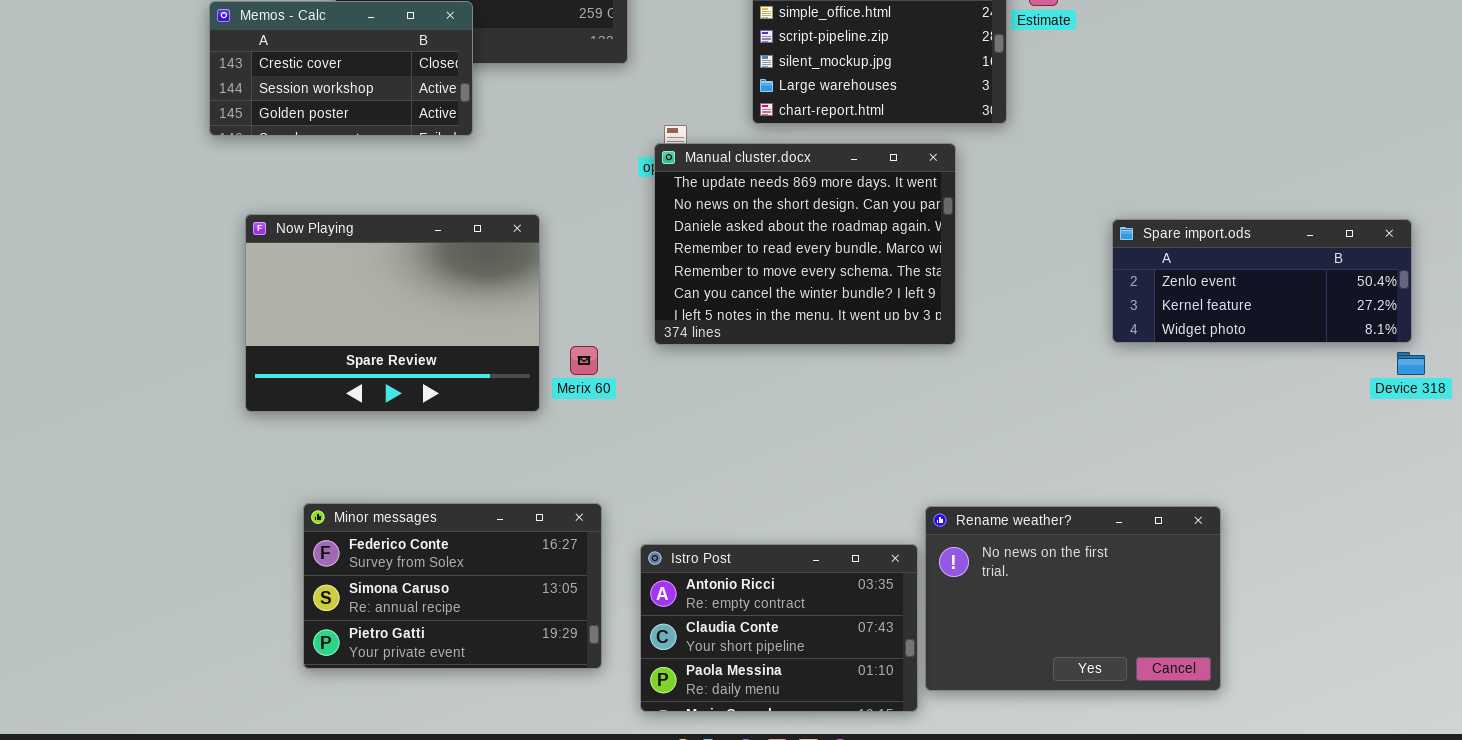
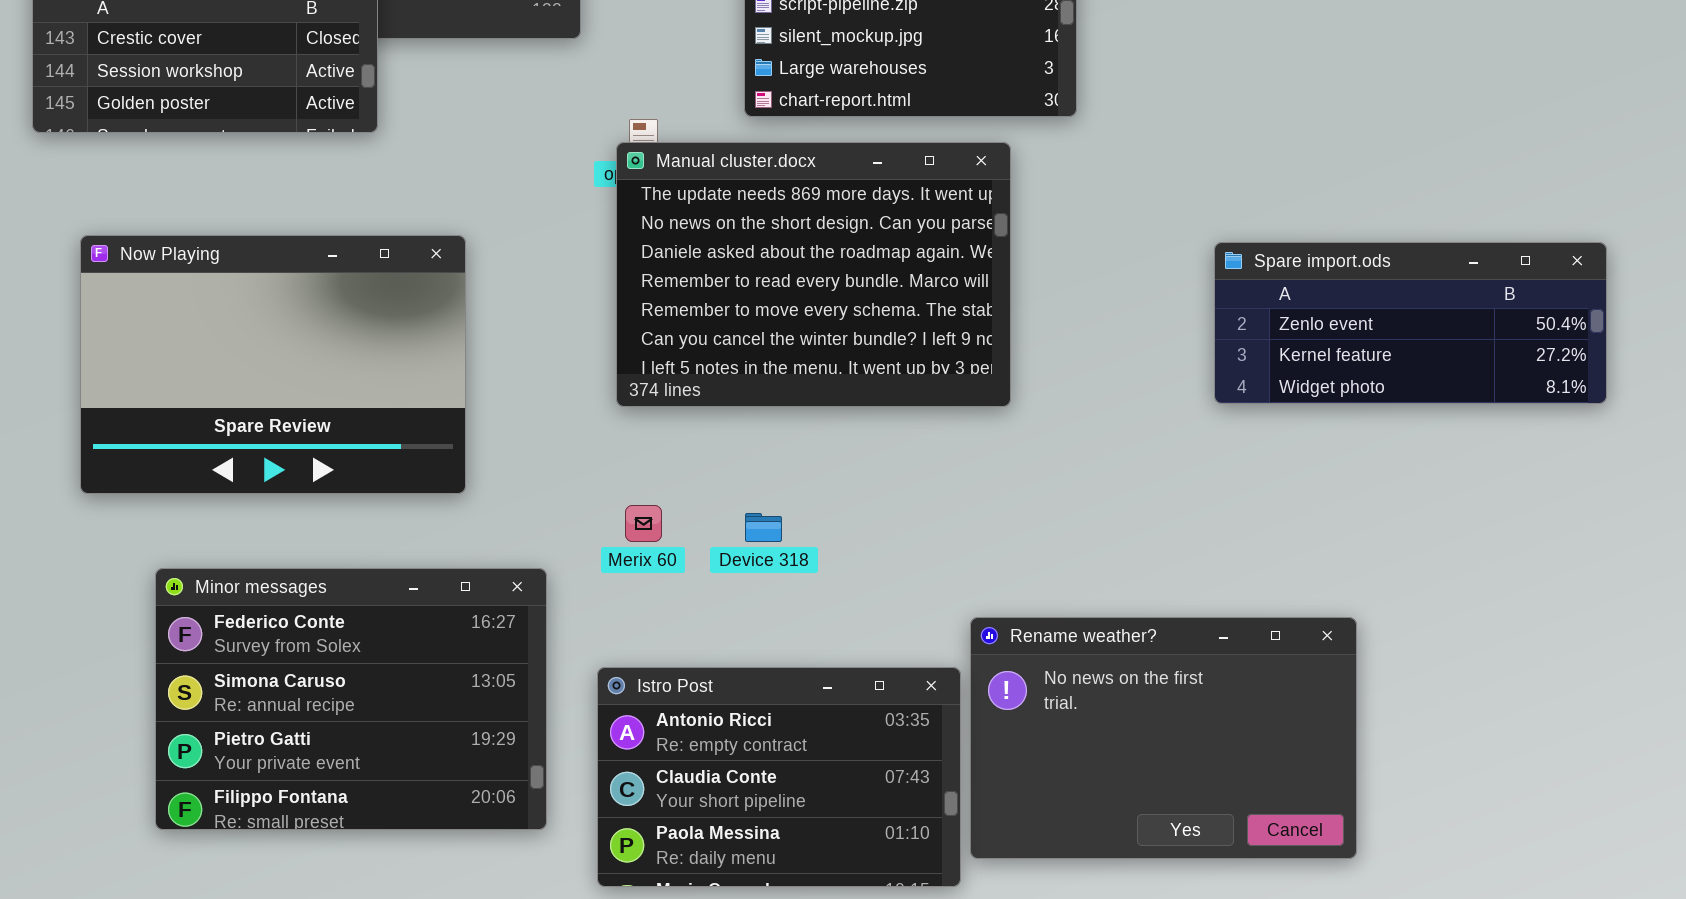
Merix 60: [570,346,598,375] -> [625,505,662,542], moved
Device 318: [1397,352,1425,375] -> [745,513,782,542], moved
Minor messages: [303,503,602,669] -> [155,568,547,830], resized

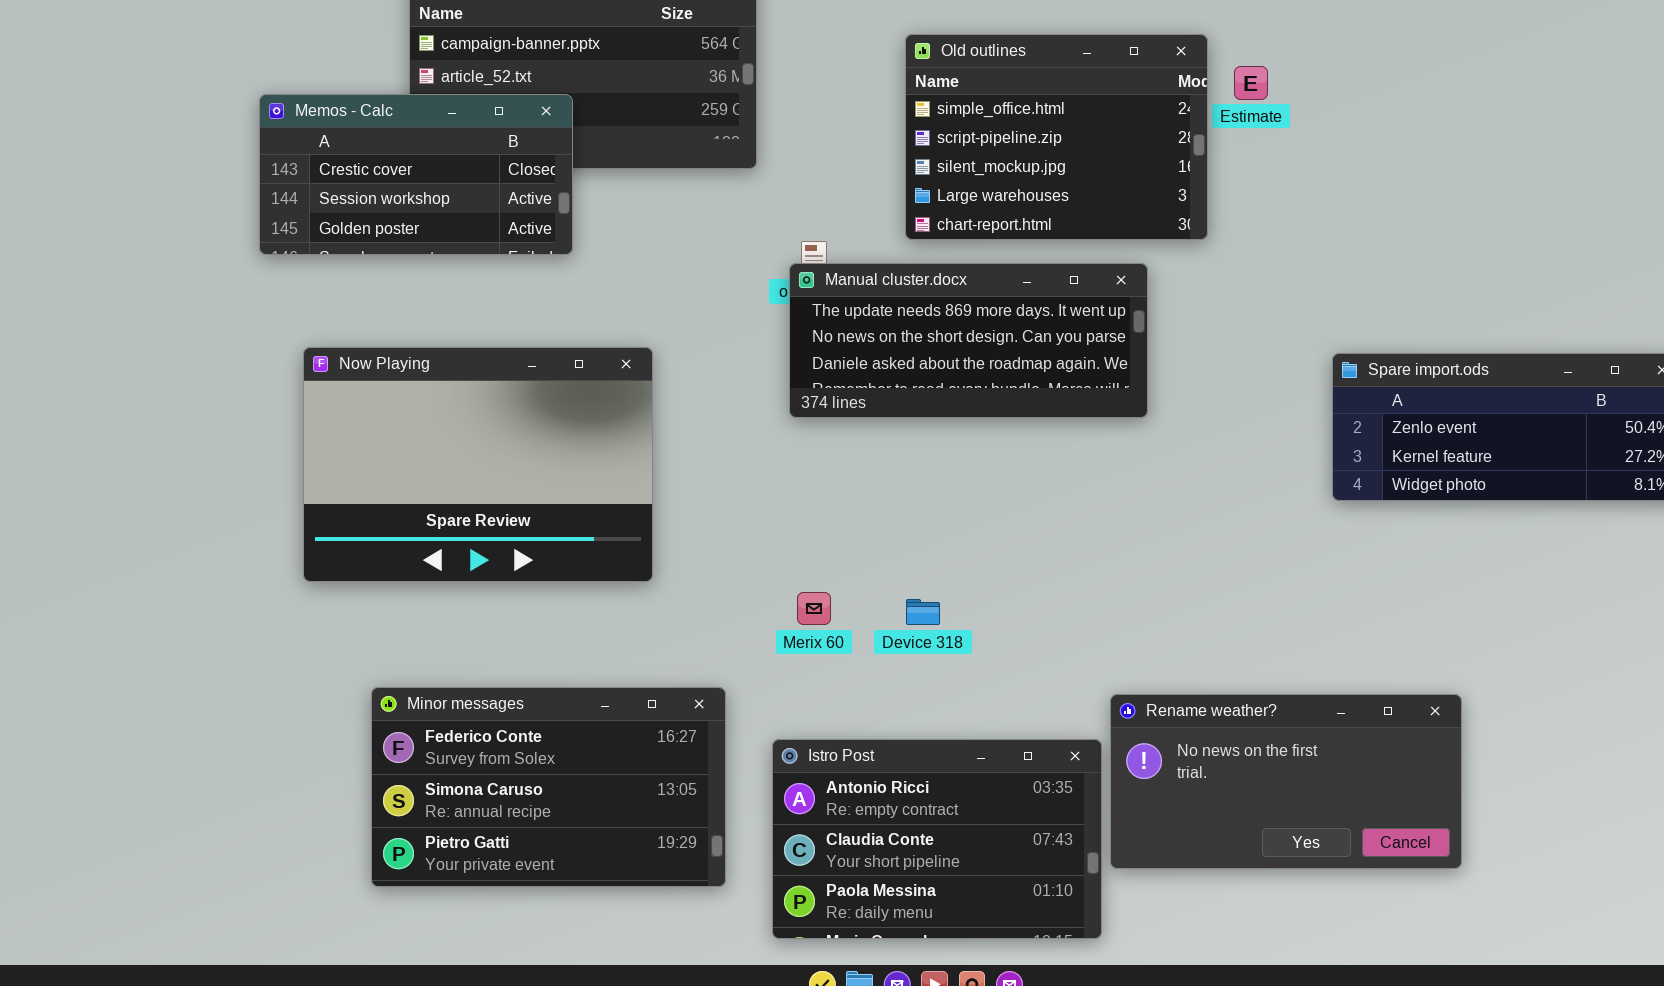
Manual cluster.docx: [616,142,1011,407] -> [789,263,1148,418], resized
Minor messages: [155,568,547,830] -> [371,687,726,887], resized
Rename weather?: [970,617,1357,859] -> [1110,694,1462,869], resized

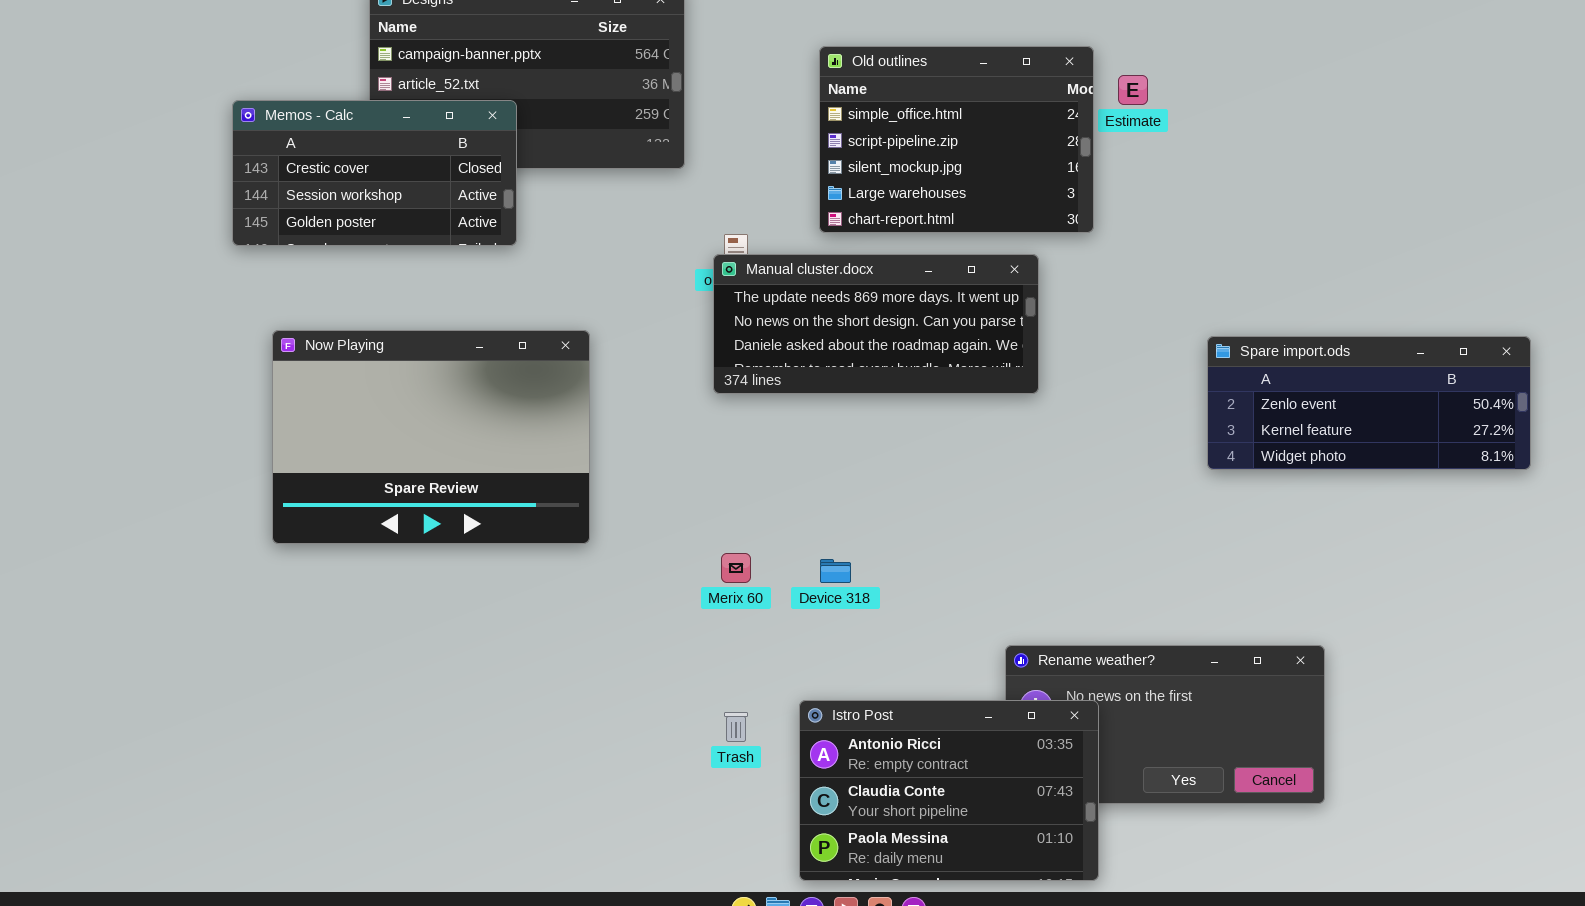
Minor messages: [371,687,726,887] -> none, closed
Istro Post: [772,739,1102,939] -> [799,700,1099,881], moved

